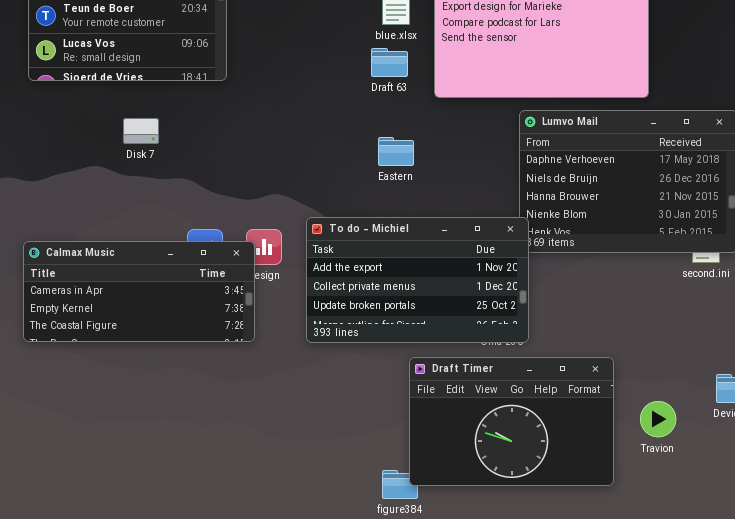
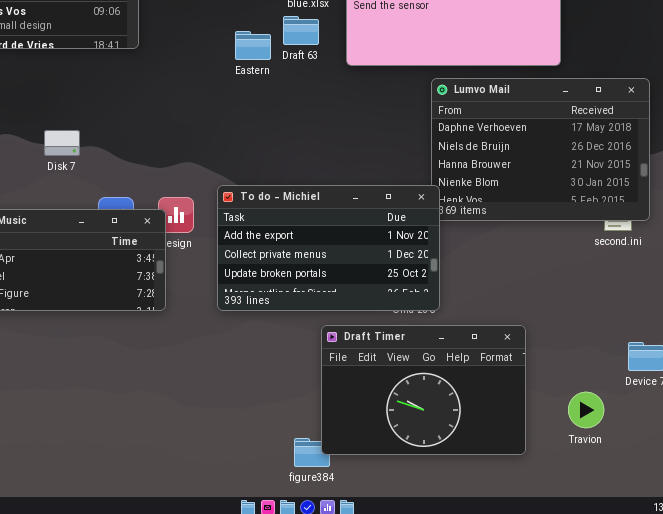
Disk 7: [123,118,159,144] -> [44,130,80,156], moved
Eastern: [378,137,414,166] -> [235,31,271,60], moved
Travion: [640,401,676,437] -> [568,392,604,428], moved

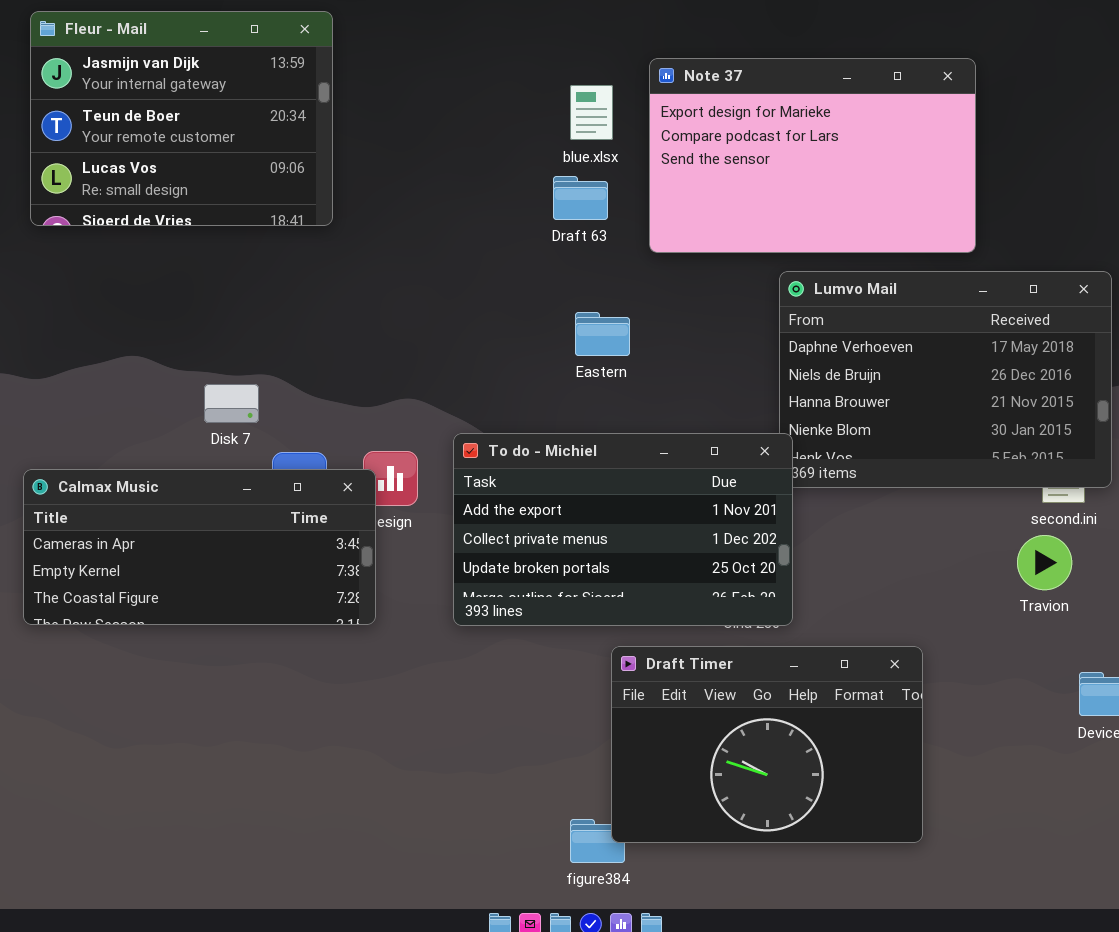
Eastern: [235,31,271,60] -> [575,312,630,356], moved
Disk 7: [44,130,80,156] -> [204,384,259,423], moved
Travion: [568,392,604,428] -> [1017,535,1072,590], moved

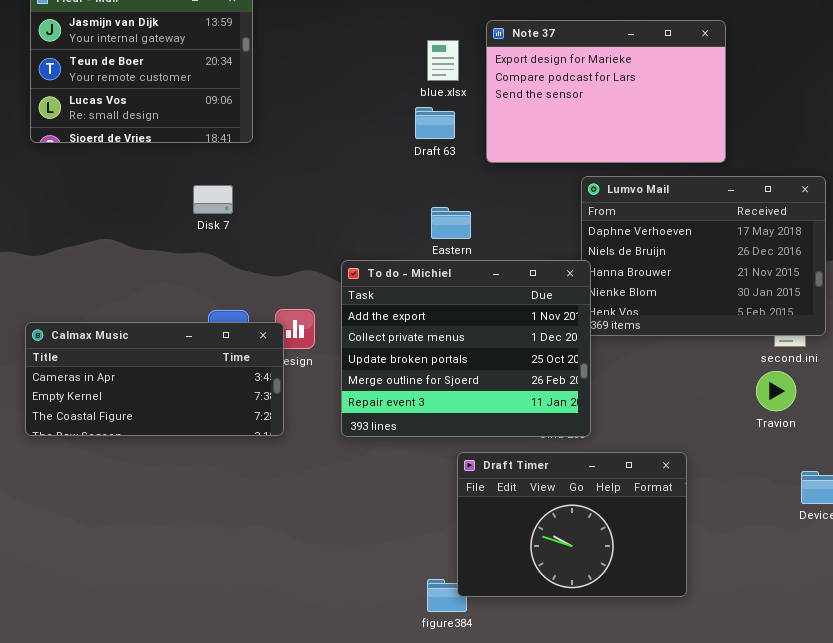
Disk 7: [204,384,259,423] -> [193,185,233,214], moved
To do - Michiel: [453,433,793,626] -> [341,260,591,437], resized

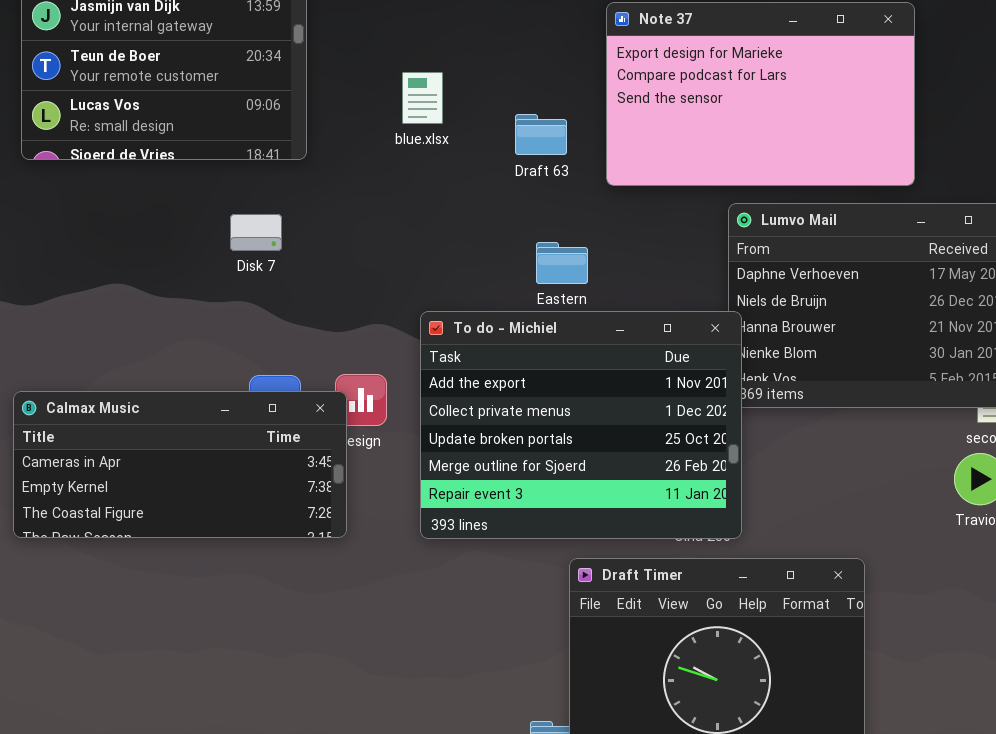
blue.xlsx: [427,40,459,81] -> [402,72,443,124], moved

